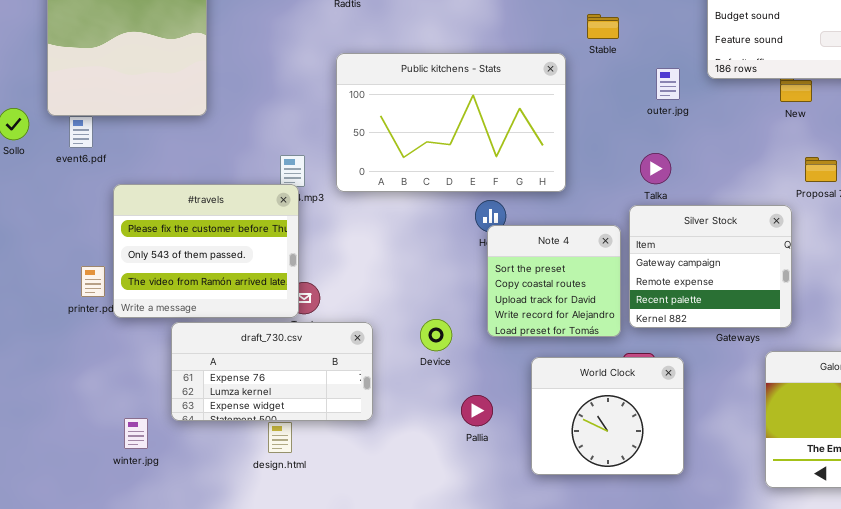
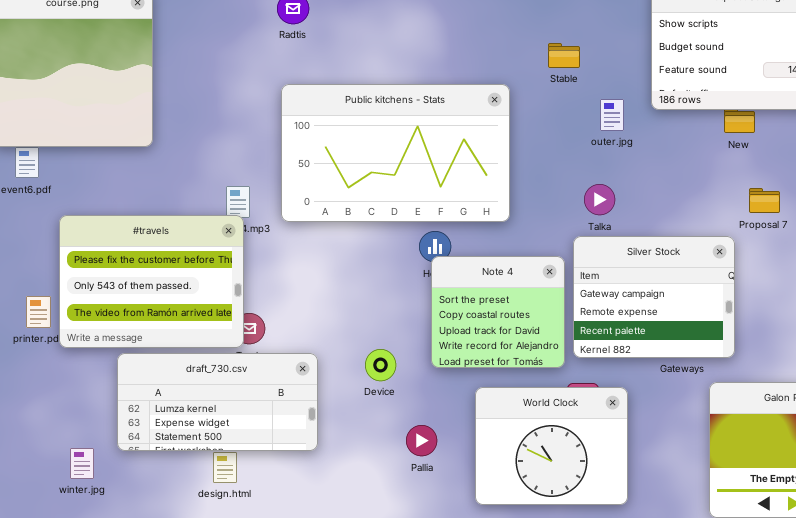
Stable: [587,14,619,39] -> [548,43,580,68], moved
draft_730.csv: [171,322,373,421] -> [117,353,318,451], scrolled down 1 row

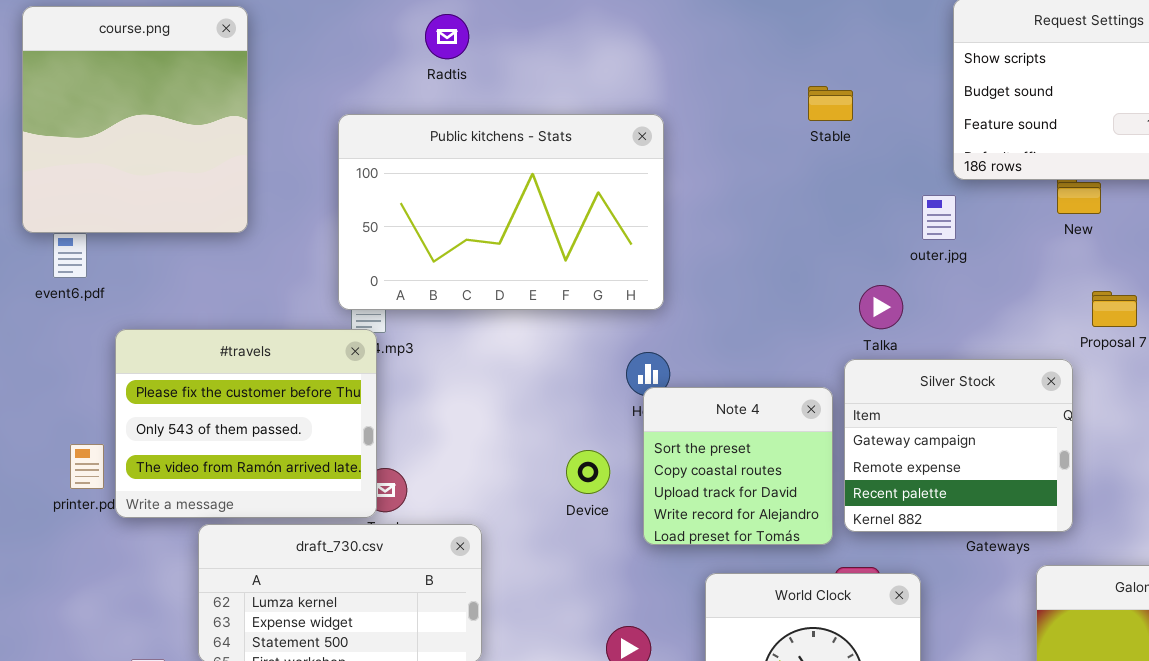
Public kitchens - Stats: [281,84,510,222] -> [338,114,664,310], moved
outer.jpg: [600,99,624,131] -> [922,195,956,240], moved
Device: [365,349,396,381] -> [566,450,610,494], moved

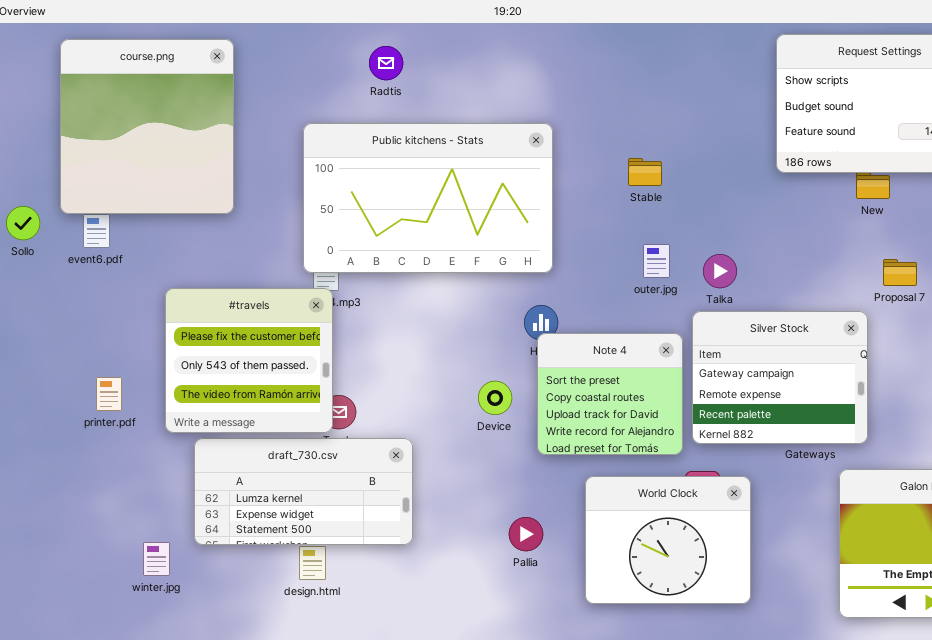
Stable: [808,86,853,121] -> [628,158,662,186], moved
outer.jpg: [922,195,956,240] -> [643,244,670,278], moved
#travels: [115,329,377,518] -> [165,288,333,433], resized

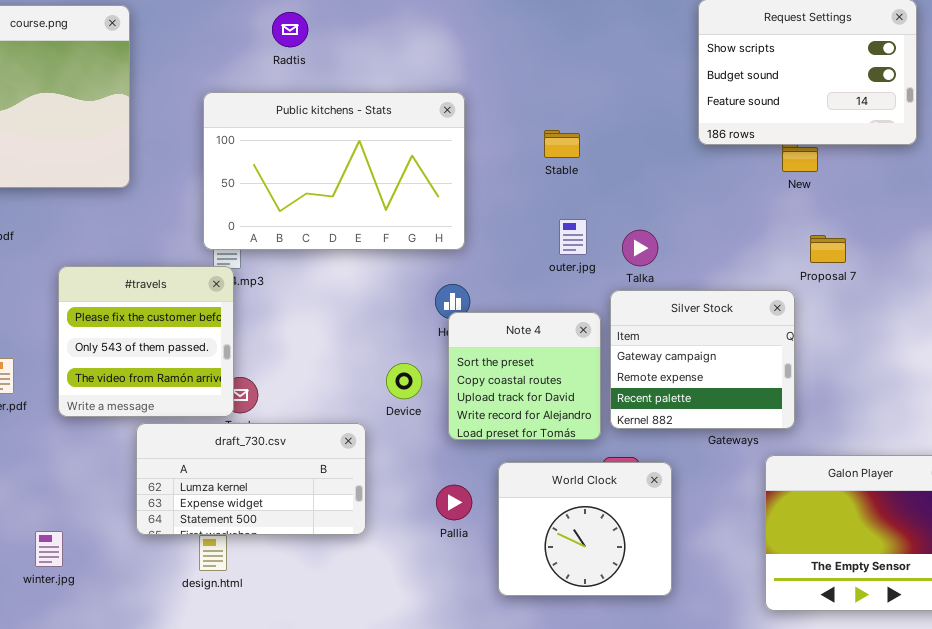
draft_730.csv: [194,438,413,545] -> [136,423,366,535], moved
Pallia: [509,517,543,551] -> [436,485,472,520], moved

